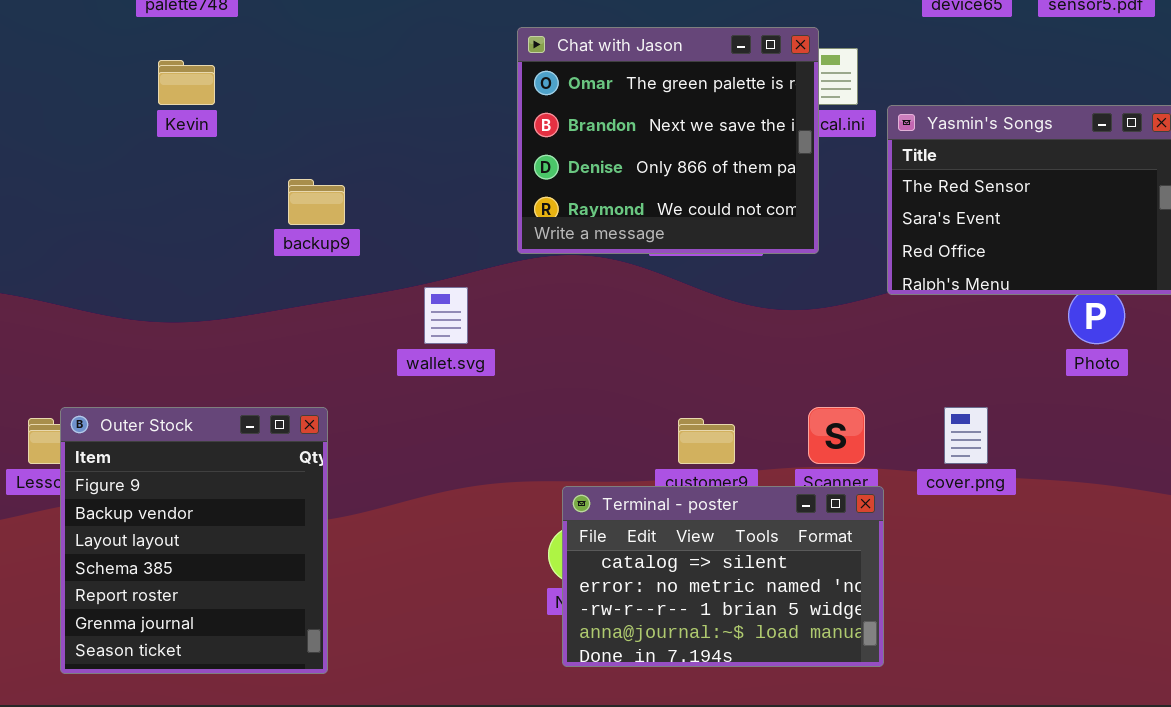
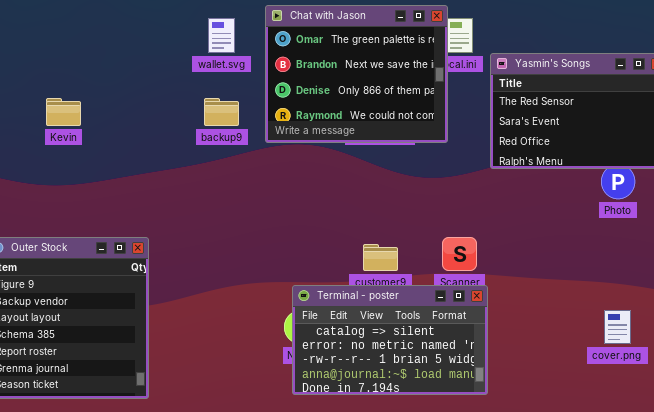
Kevin: [158,60,215,105] -> [46,98,81,126], moved
backup9: [288,179,345,225] -> [204,98,239,126], moved
wallet.svg: [424,287,468,344] -> [208,18,235,53], moved
cover.png: [944,407,988,464] -> [604,310,631,344], moved

